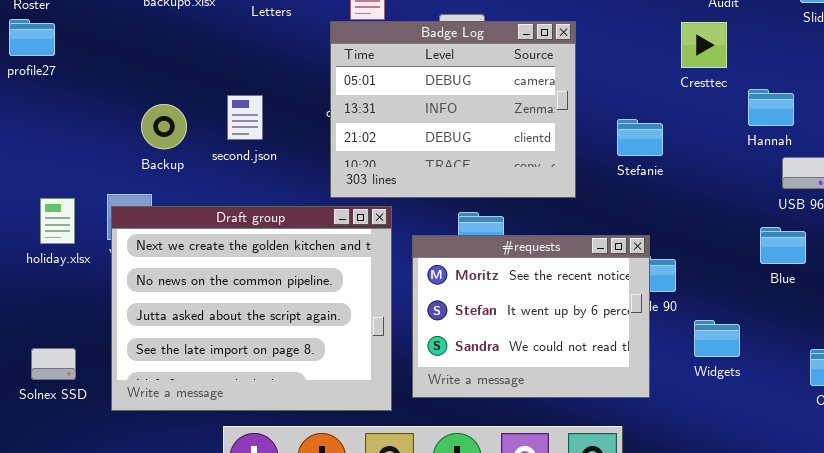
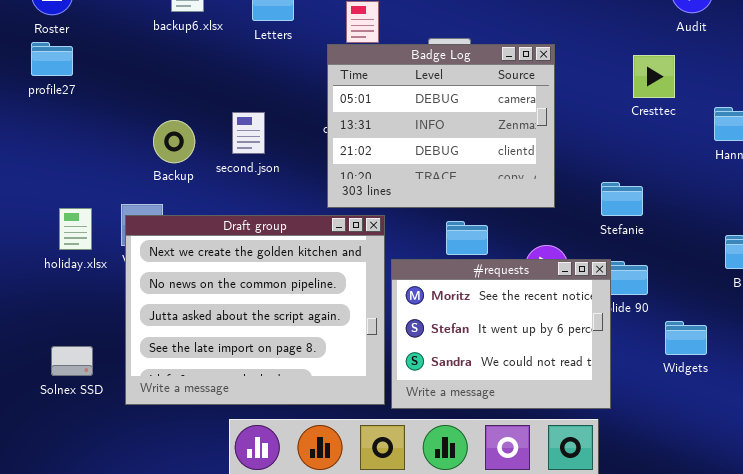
Cresttec: [681,22,727,68] -> [633,55,675,98], moved
Stefanie: [617,119,663,156] -> [601,182,643,216], moved
#requests: [412,235,650,398] -> [391,259,611,409], moved

